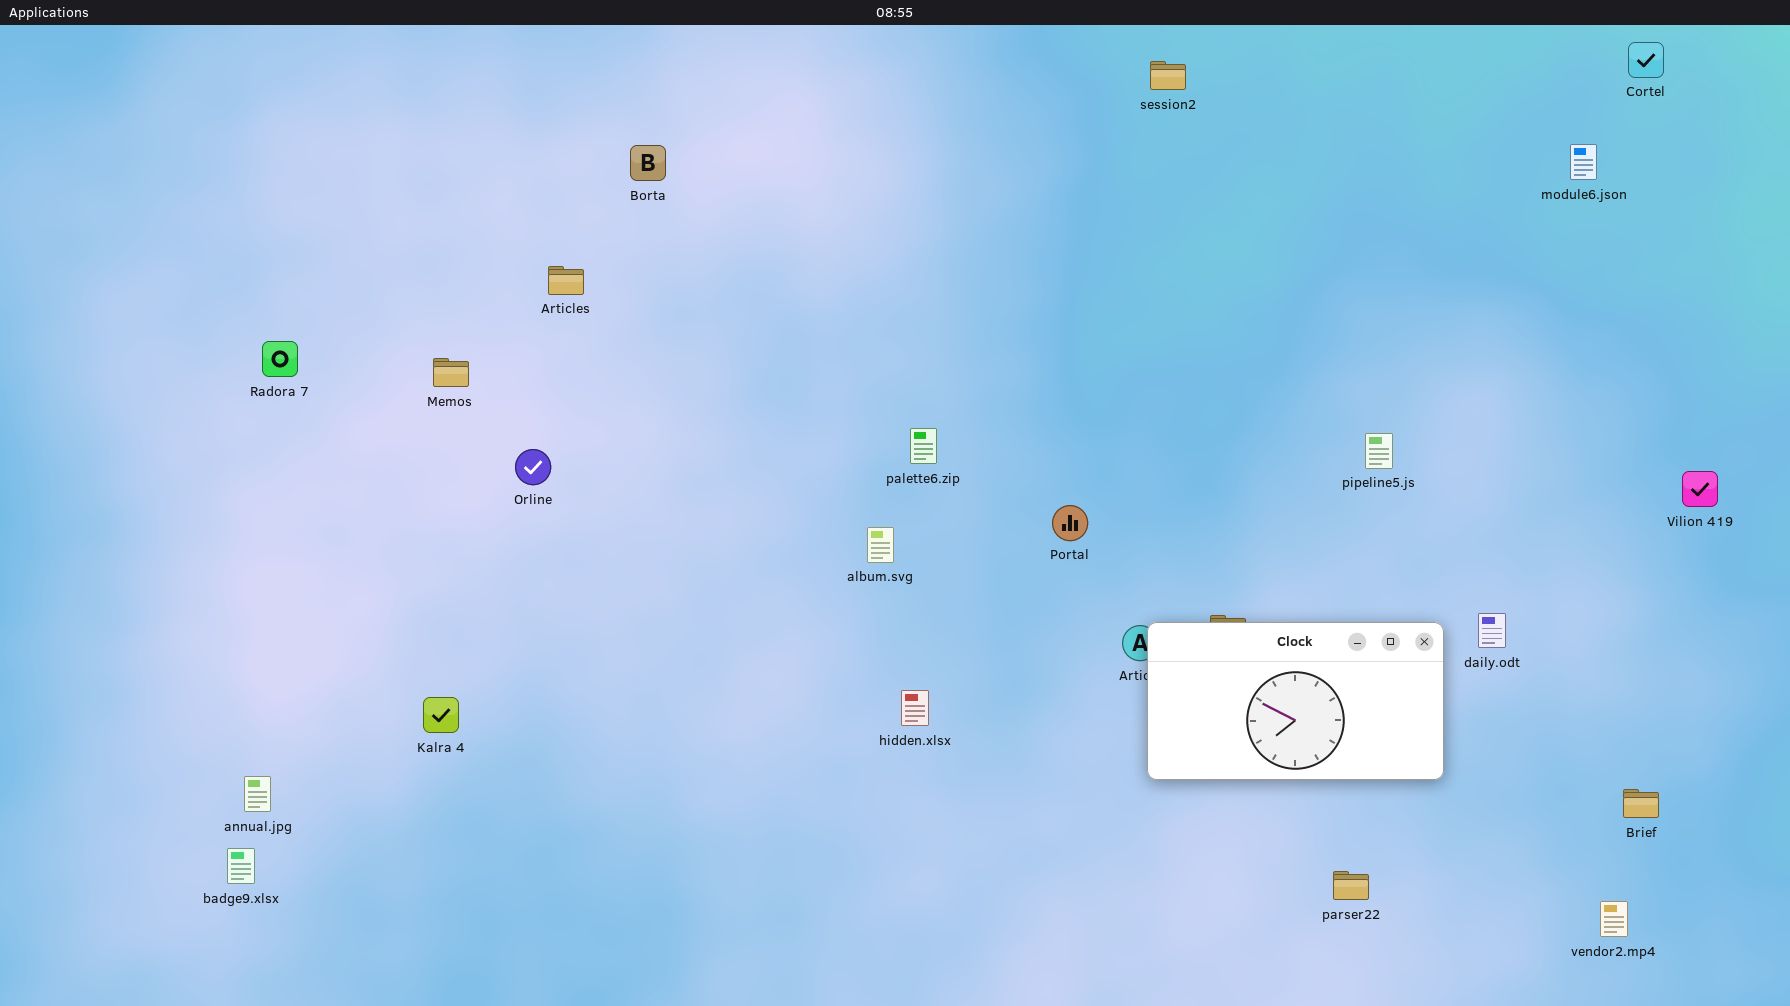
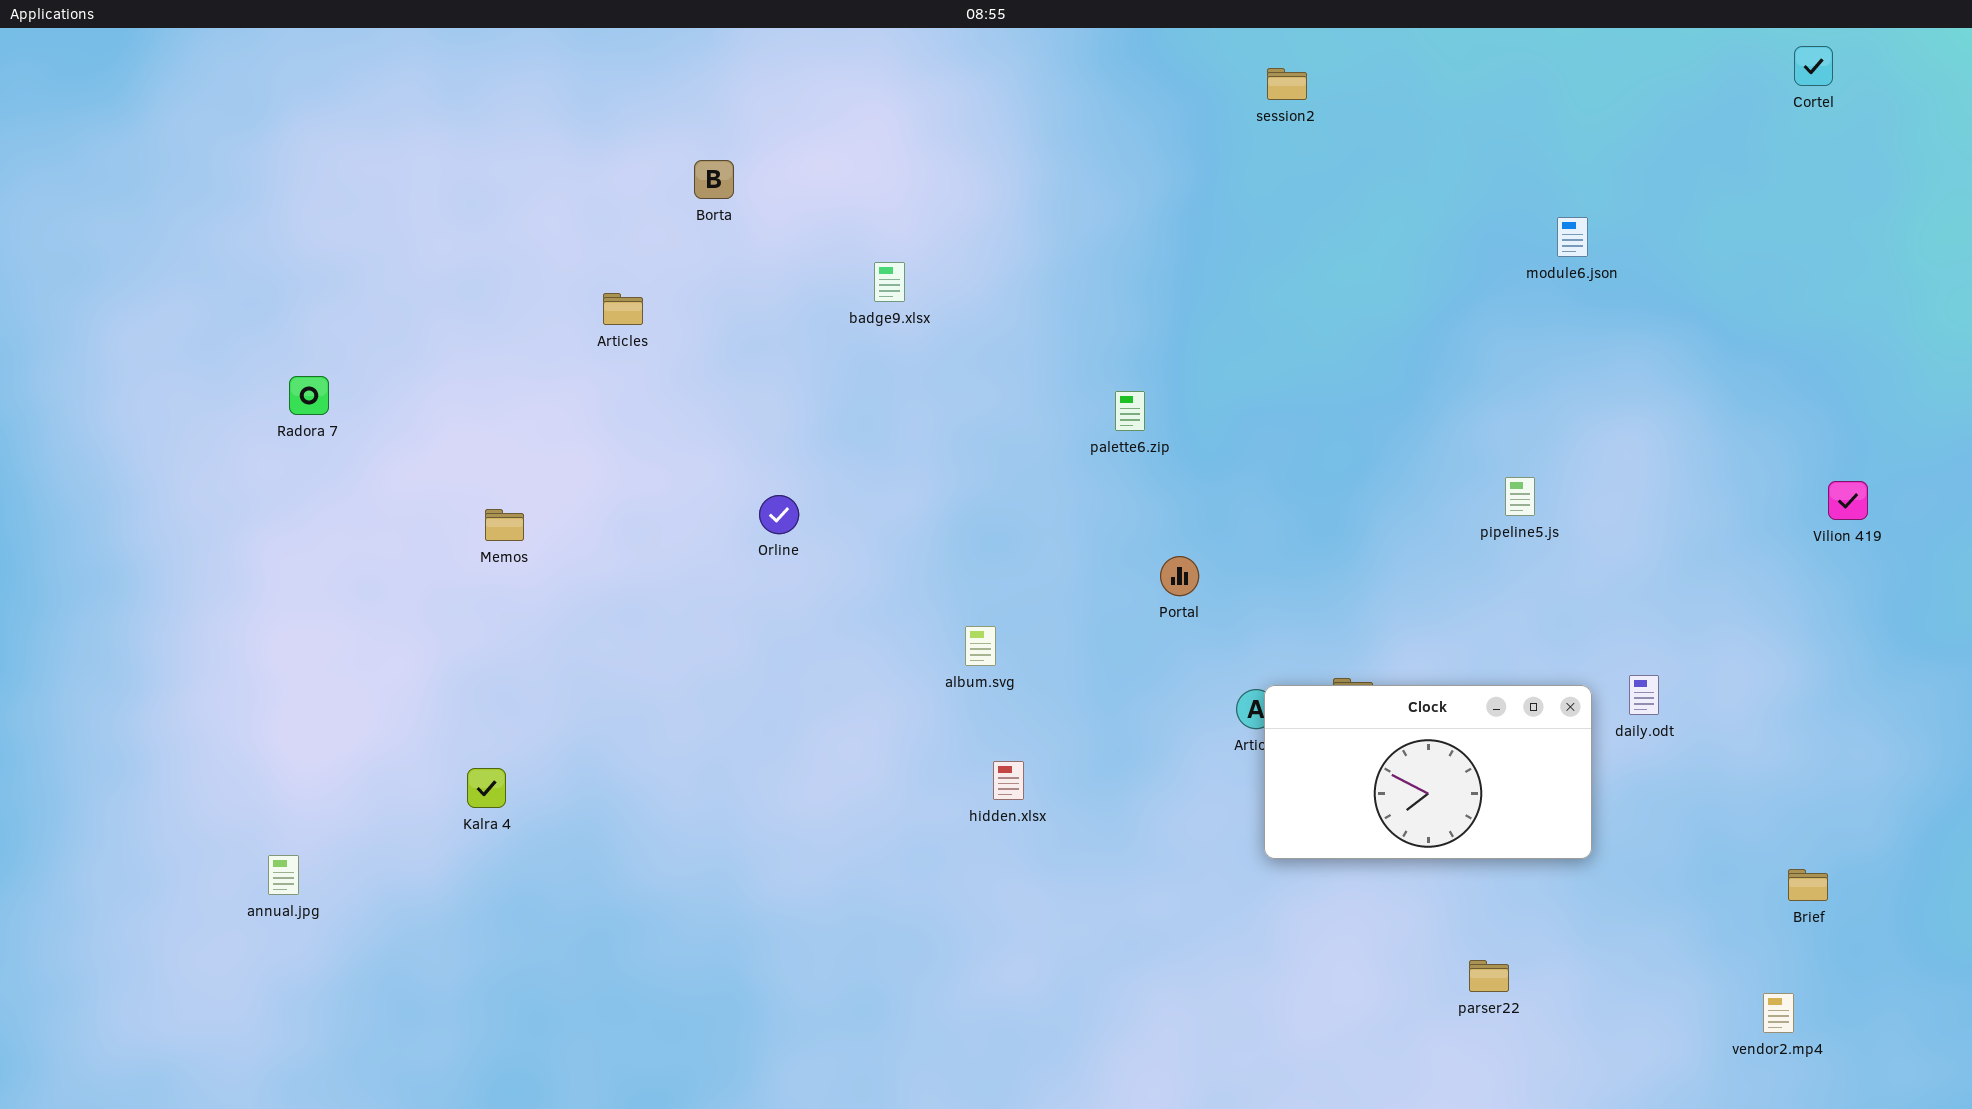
module6.json: [1570,144,1597,180] -> [1557,217,1588,257], moved
Memos: [433,358,469,387] -> [485,509,524,541], moved
palette6.zip: [910,428,937,464] -> [1115,391,1145,431], moved
Orline: [515,449,551,485] -> [759,495,799,534], moved
Vilion 419: [1682,471,1718,507] -> [1828,481,1868,520], moved
album.svg: [867,527,894,563] -> [965,626,996,666], moved
badge9.xlsx: [227,848,255,884] -> [874,262,905,302], moved

